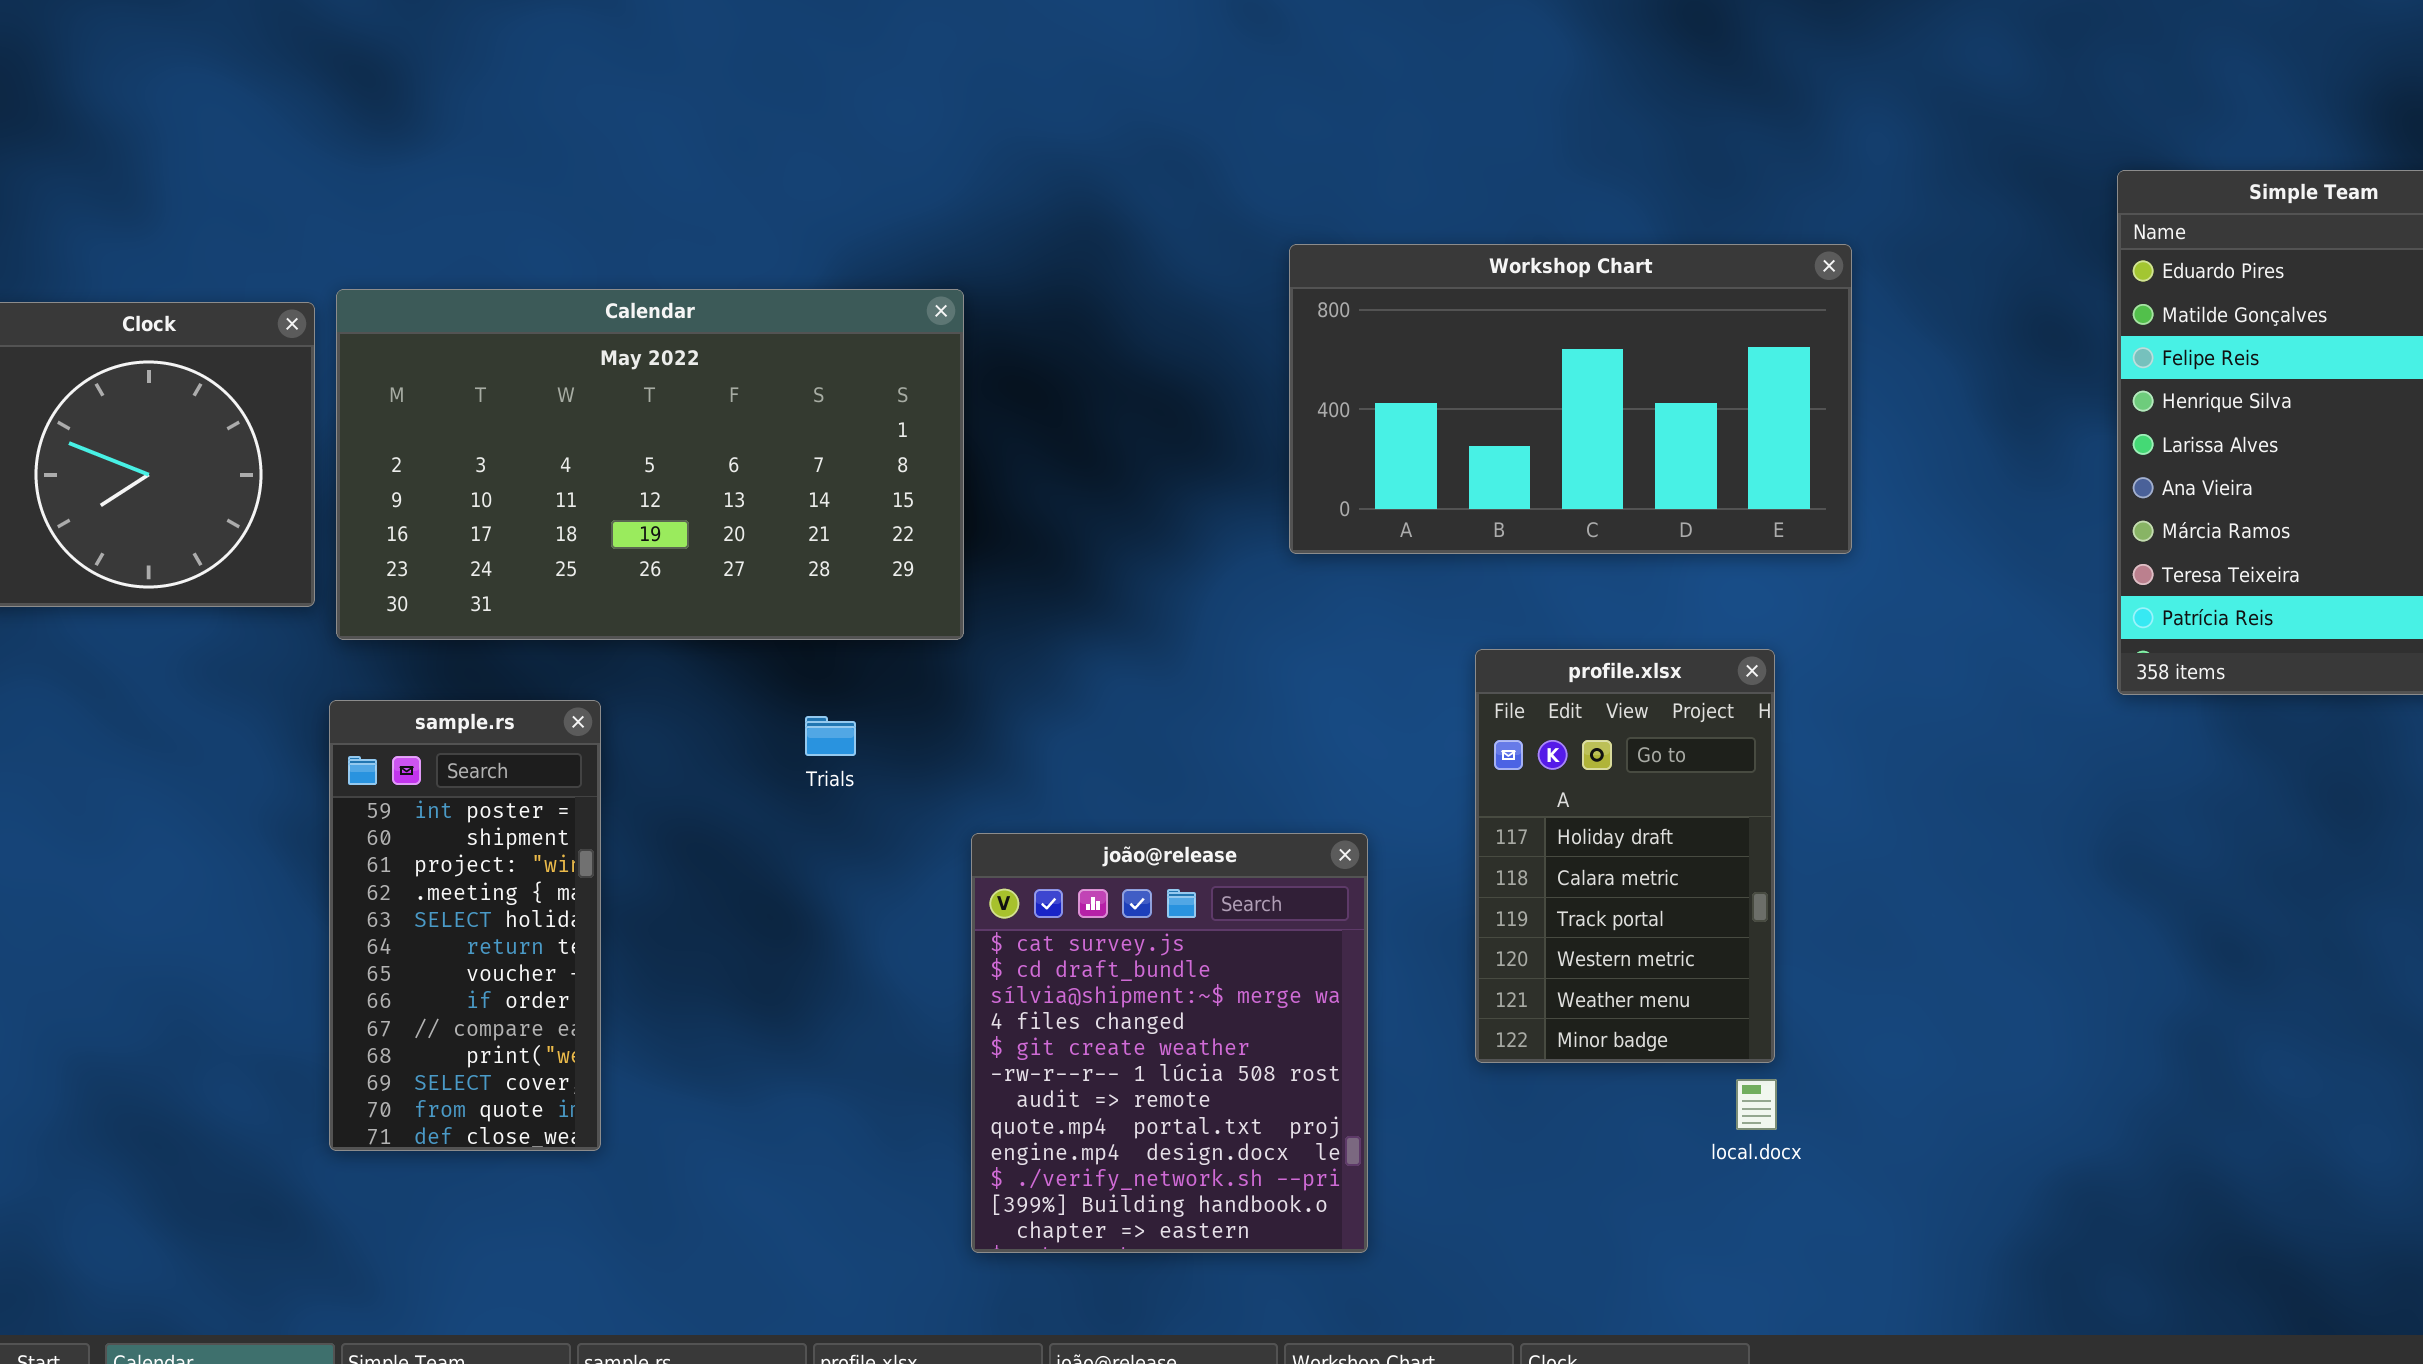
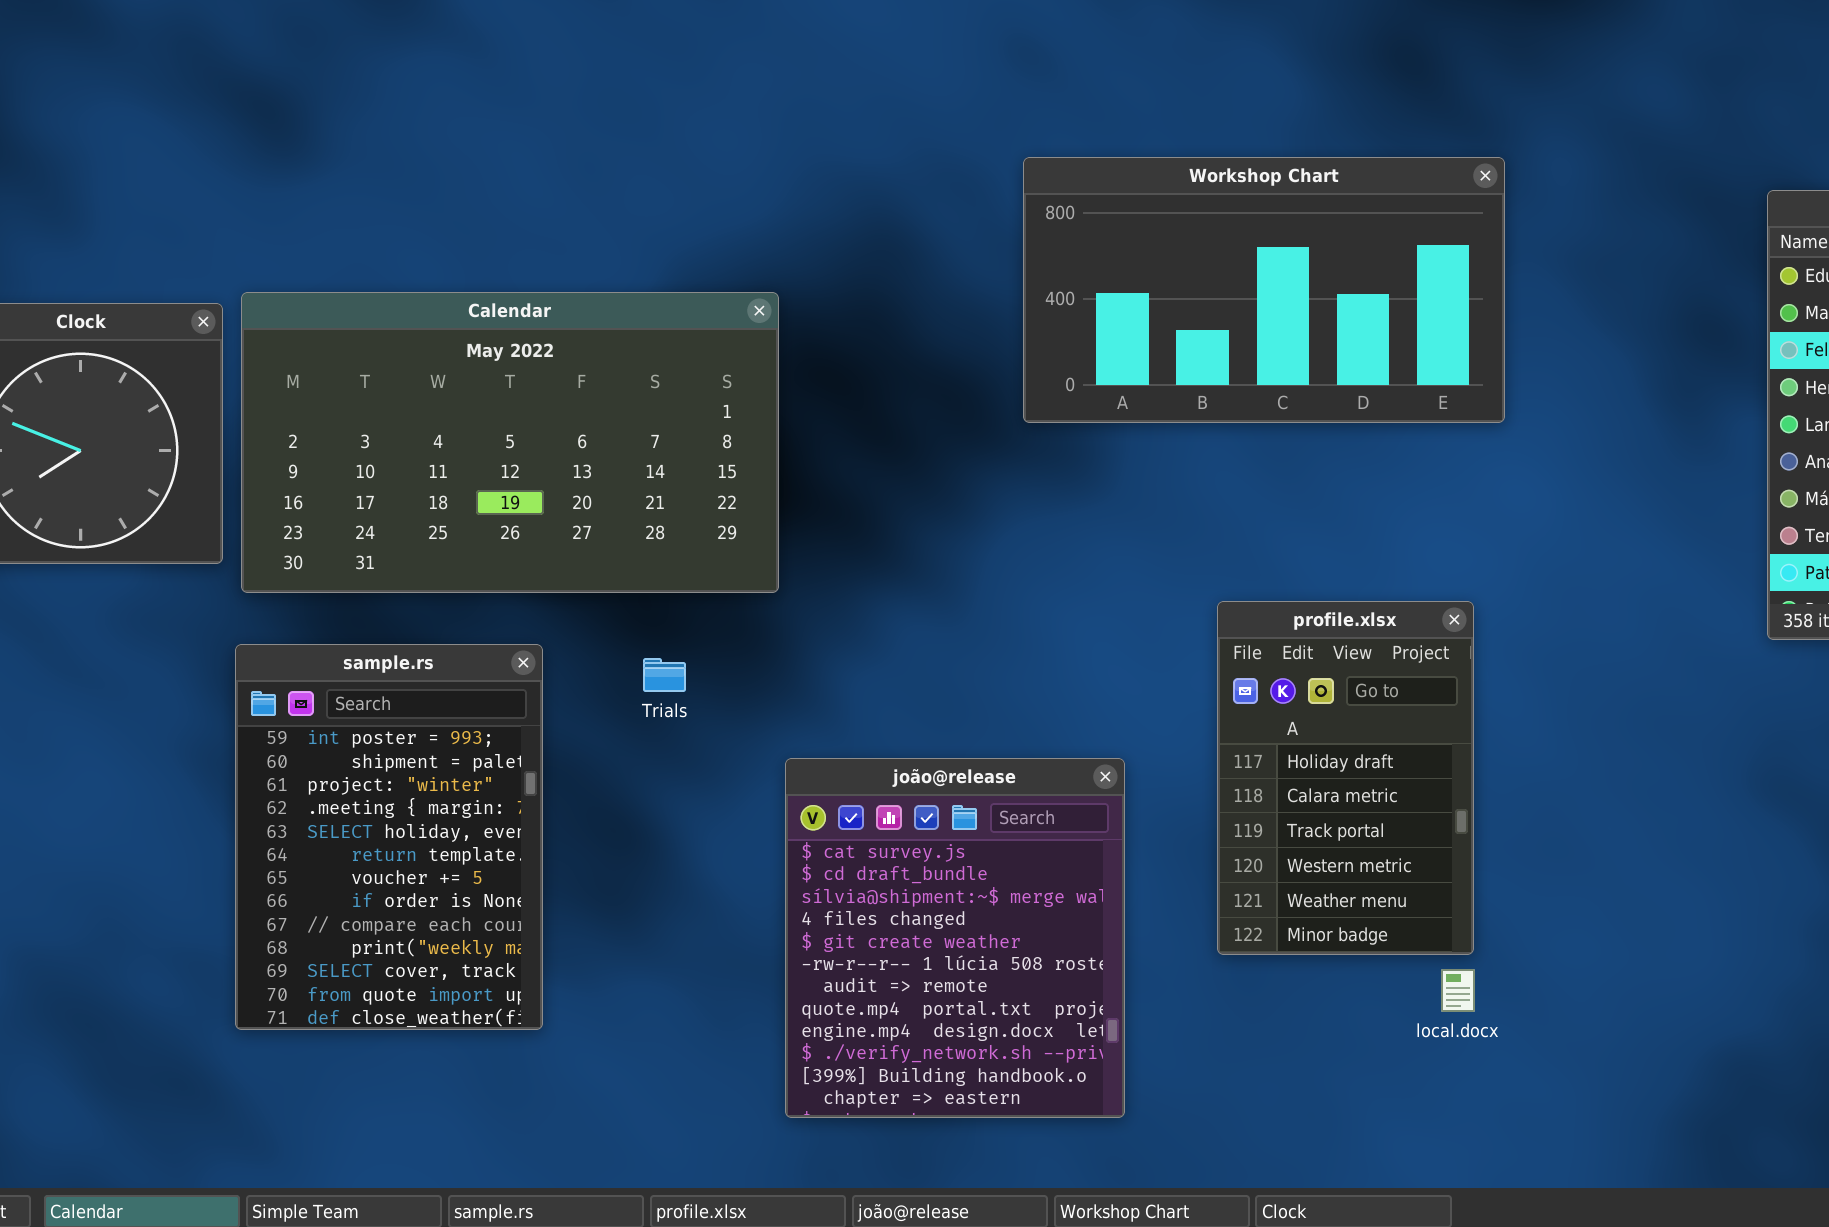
Workshop Chart: [1289,244,1852,554] -> [1023,157,1505,423], moved
sample.rs: [329,700,601,1151] -> [235,644,543,1030], resized

